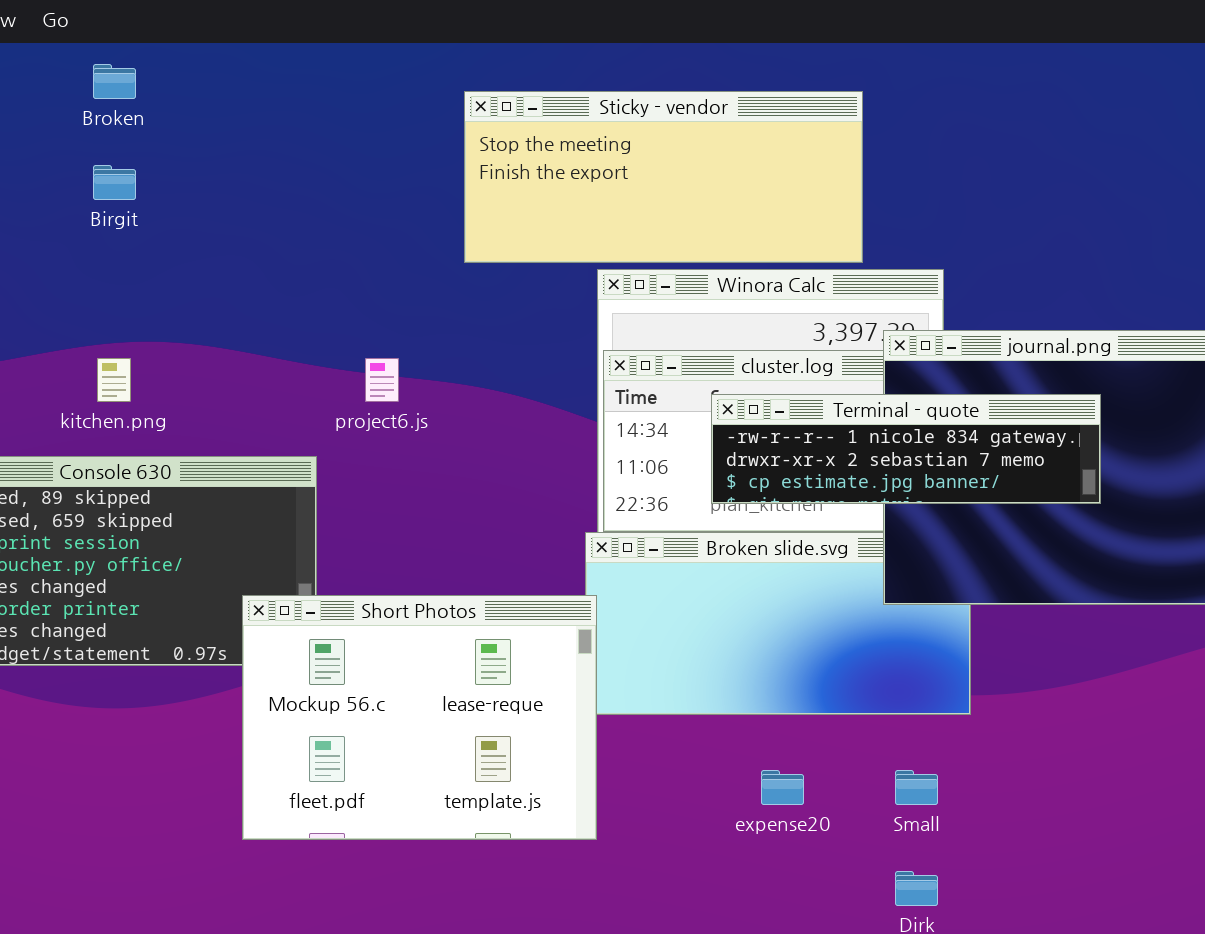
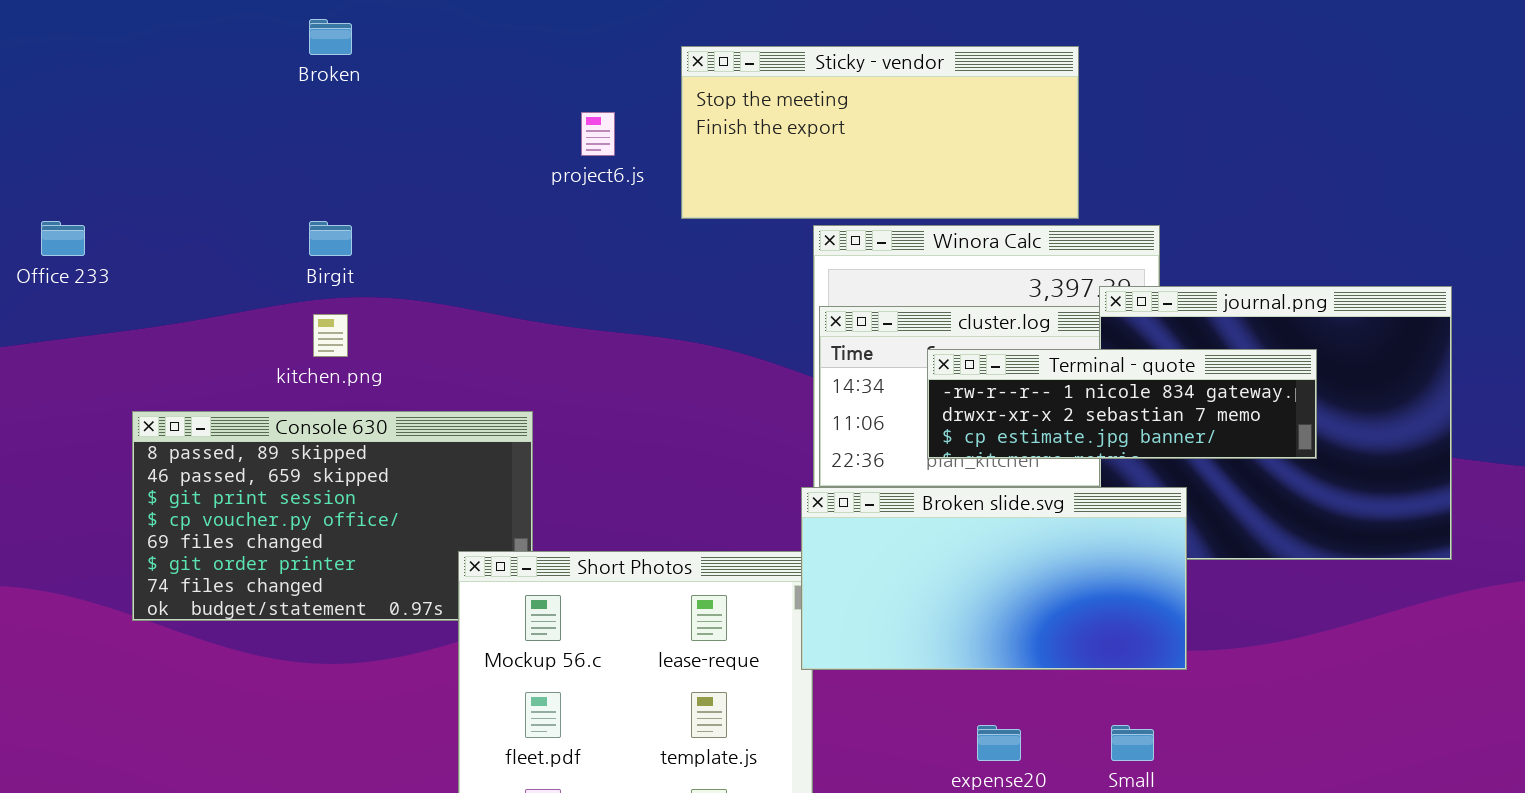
Birgit: [93,165,136,200] -> [309,221,352,256], moved
project6.js: [365,358,399,402] -> [581,112,615,156], moved
Broken slide.svg: [585,532,971,715] -> [801,487,1187,670], raised

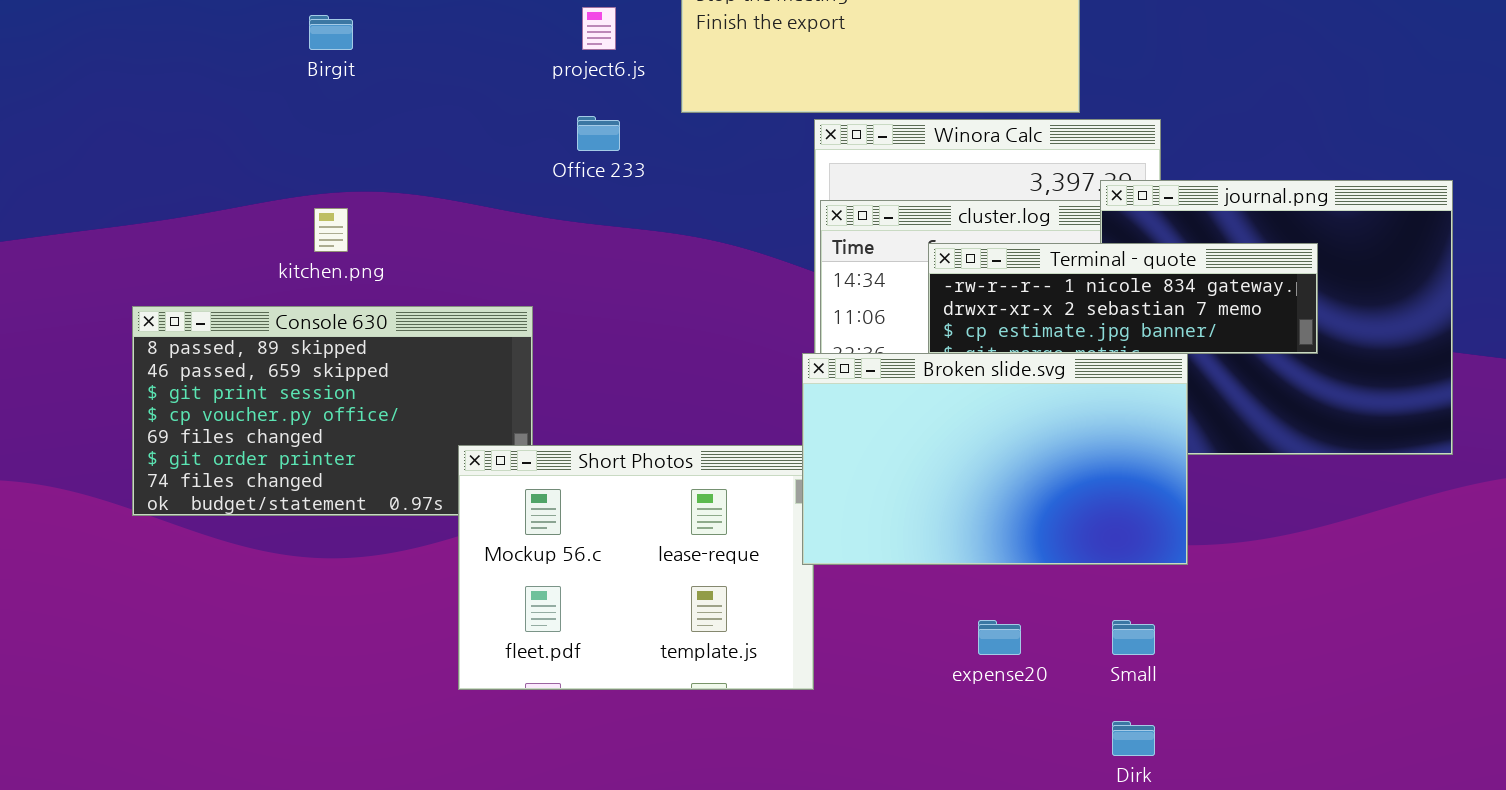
Office 233: [41,221,85,256] -> [577,116,620,151], moved
Birgit: [309,221,352,256] -> [309,15,353,50], moved
Broken slide.svg: [801,487,1187,670] -> [802,353,1188,565], resized

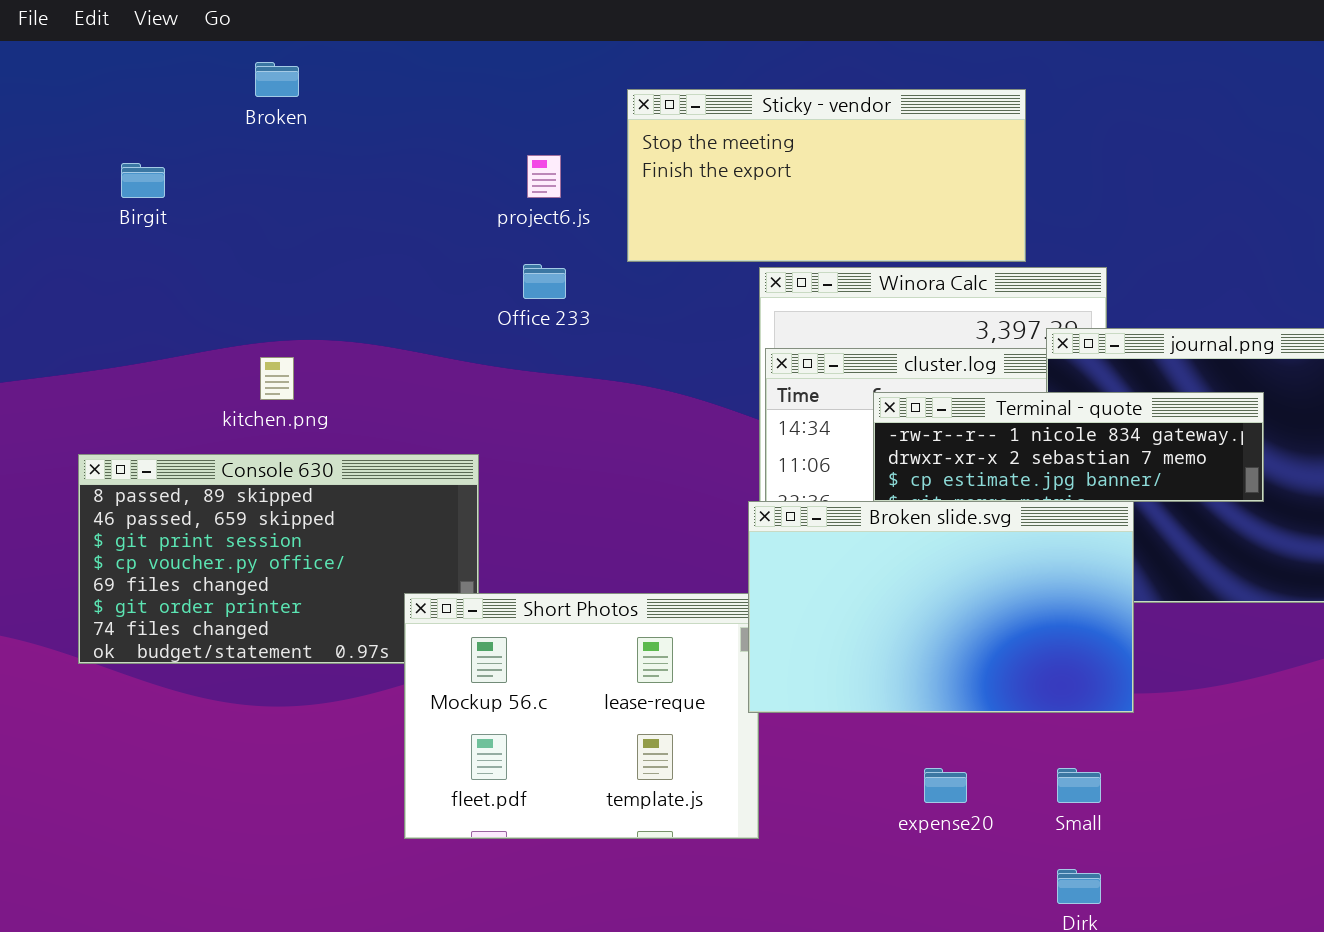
Birgit: [309,15,353,50] -> [121,163,165,198], moved

